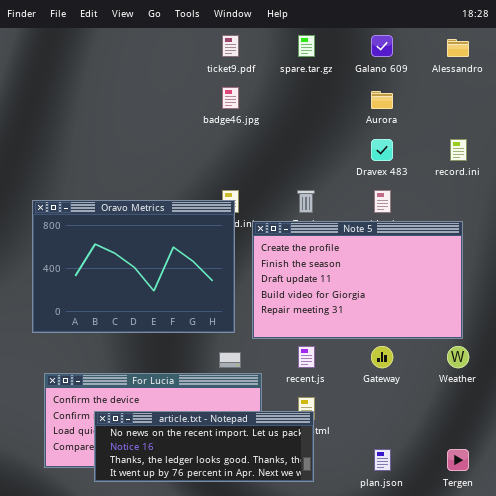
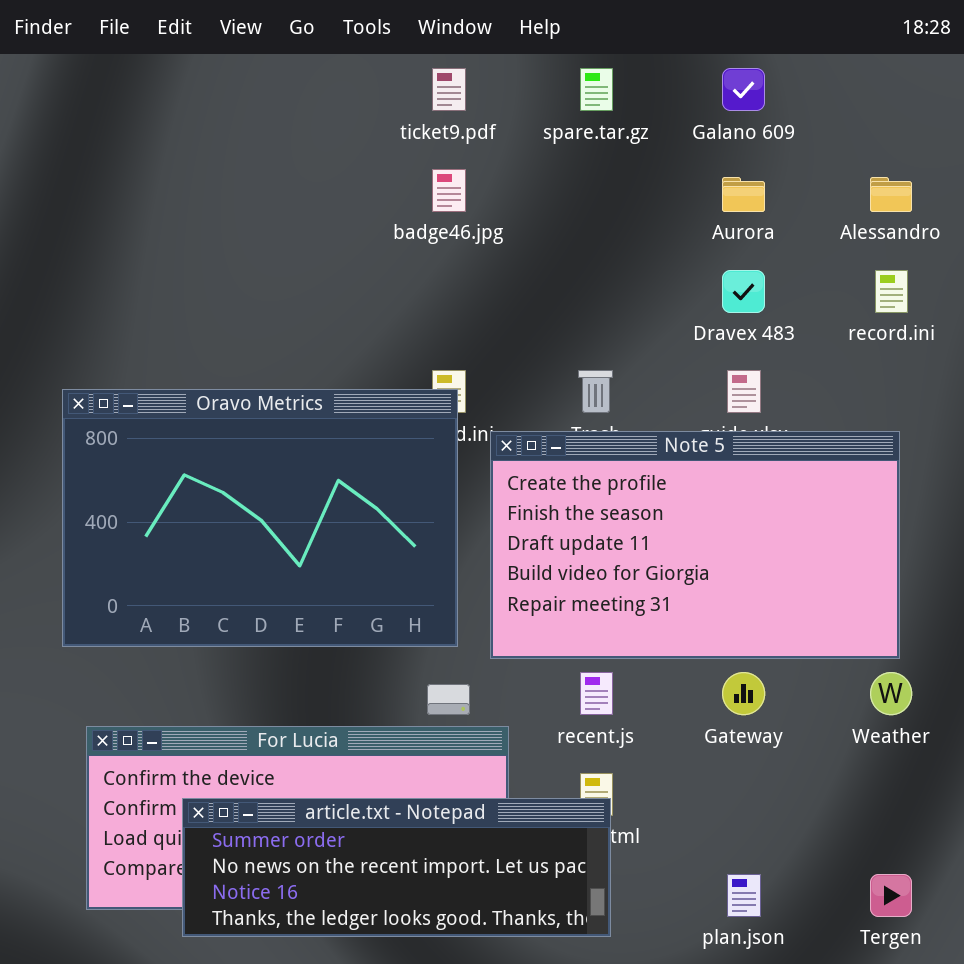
Alessandro: [447,39,469,57] -> [870,177,912,212], moved
article.txt - Notepad: [94,411,314,482] -> [182,798,611,937], scrolled up 1 row

